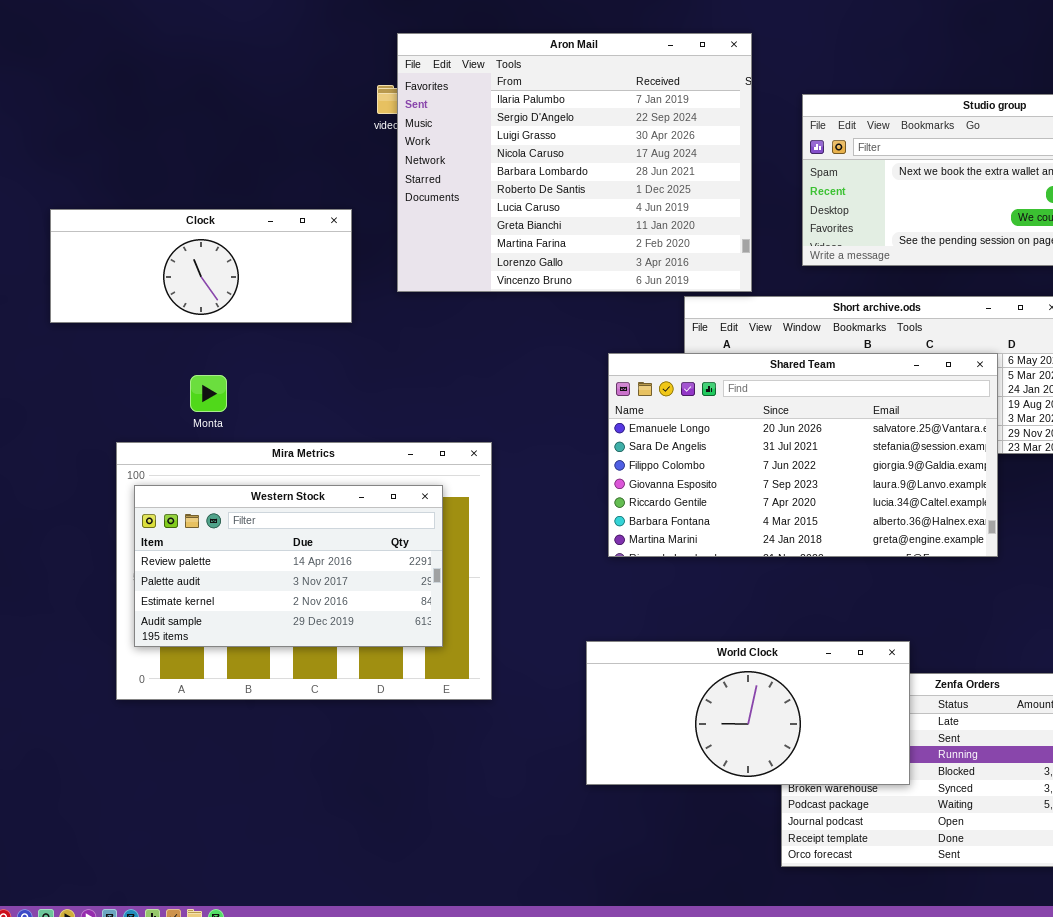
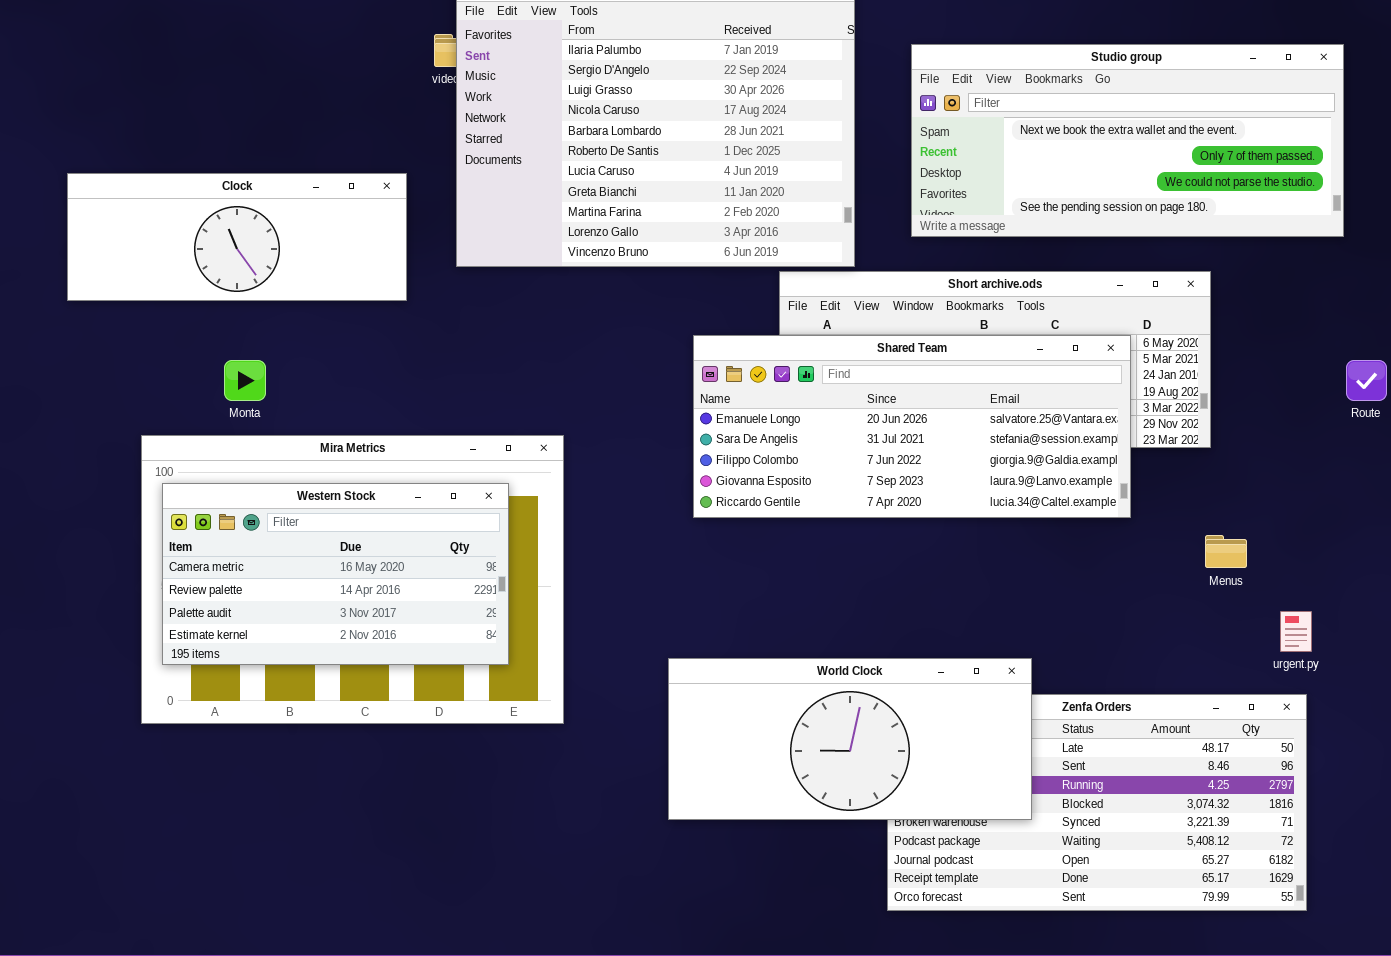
Shared Team: [608,353,998,557] -> [693,335,1131,518], resized
Western Stock: [134,485,443,647] -> [162,483,509,665], scrolled up 1 row

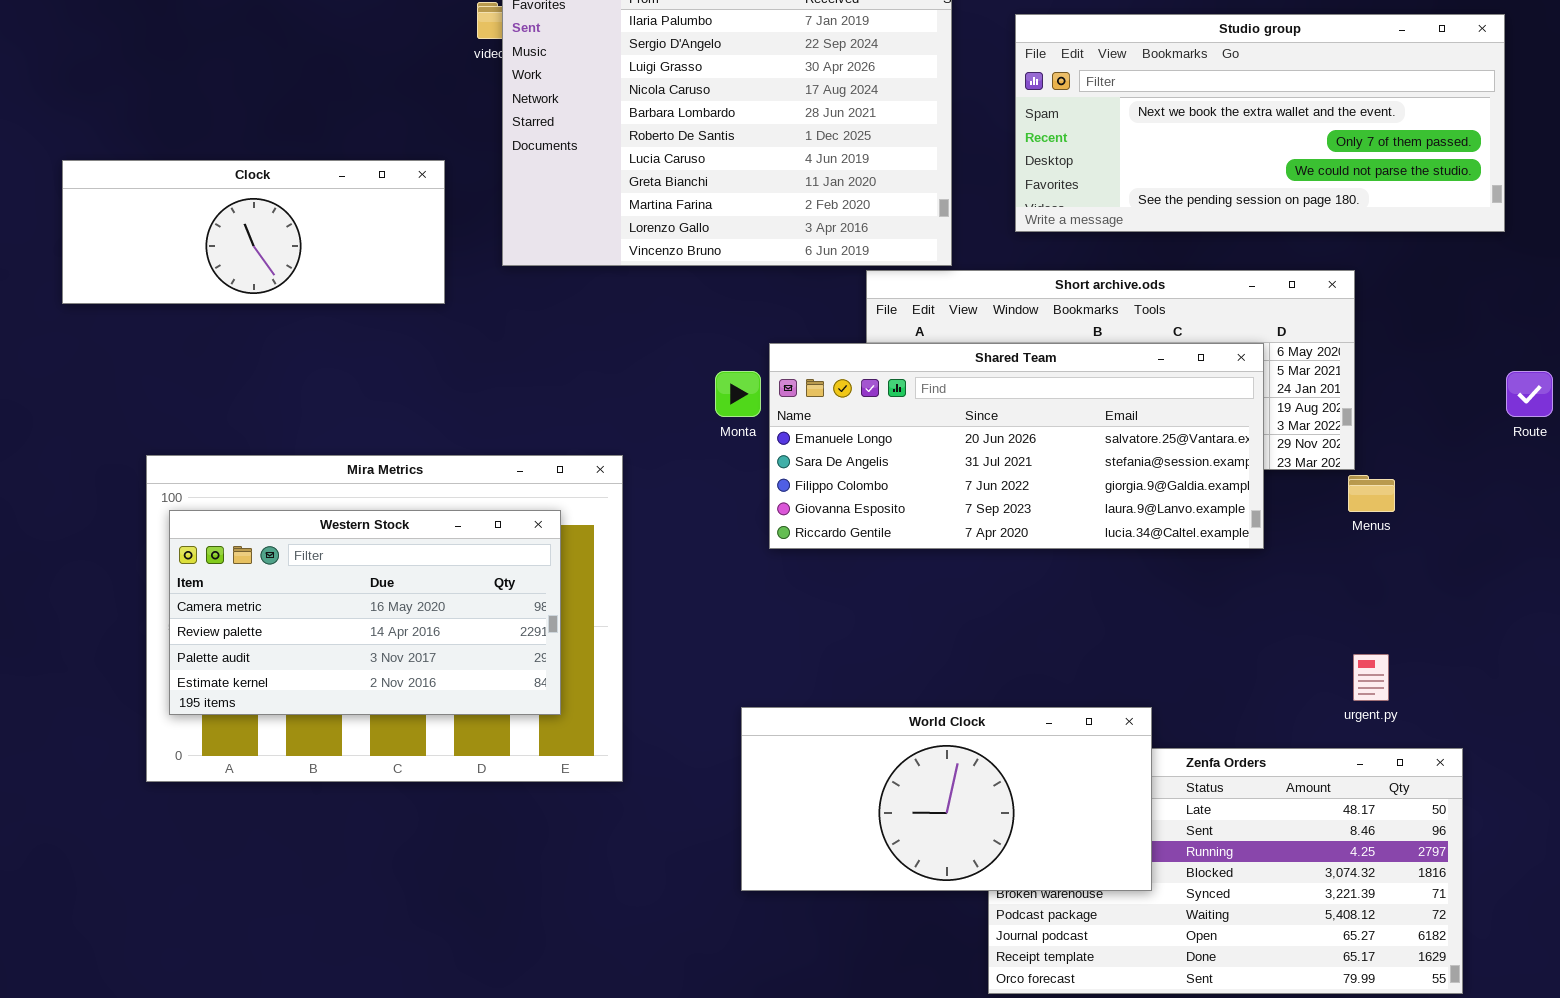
Monta: [224,360,266,401] -> [715,371,761,417], moved
Menus: [1205,535,1247,568] -> [1348,475,1395,512], moved
urgent.py: [1280,611,1312,652] -> [1353,654,1389,701], moved

